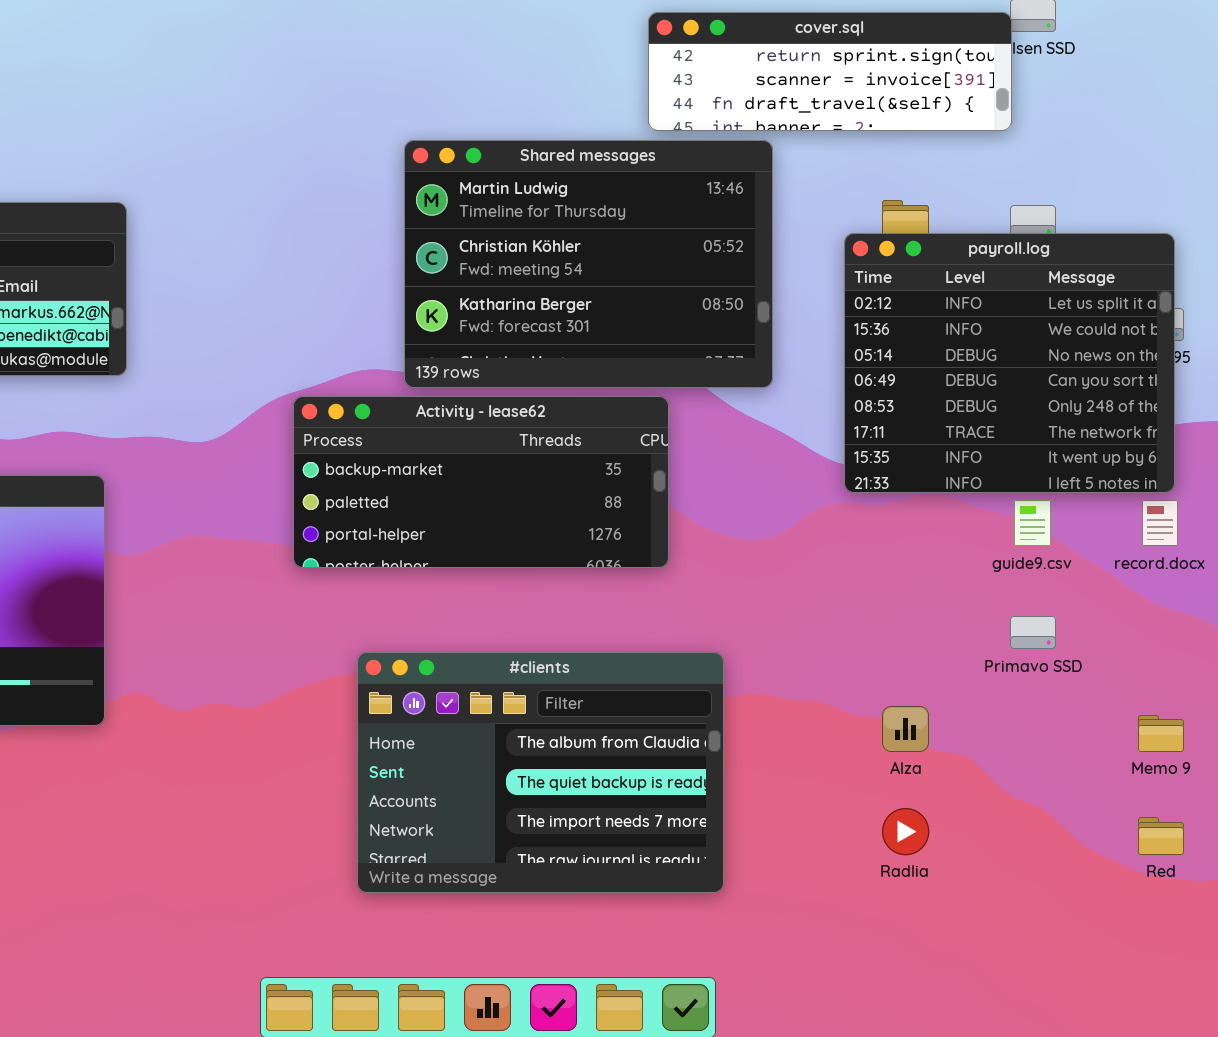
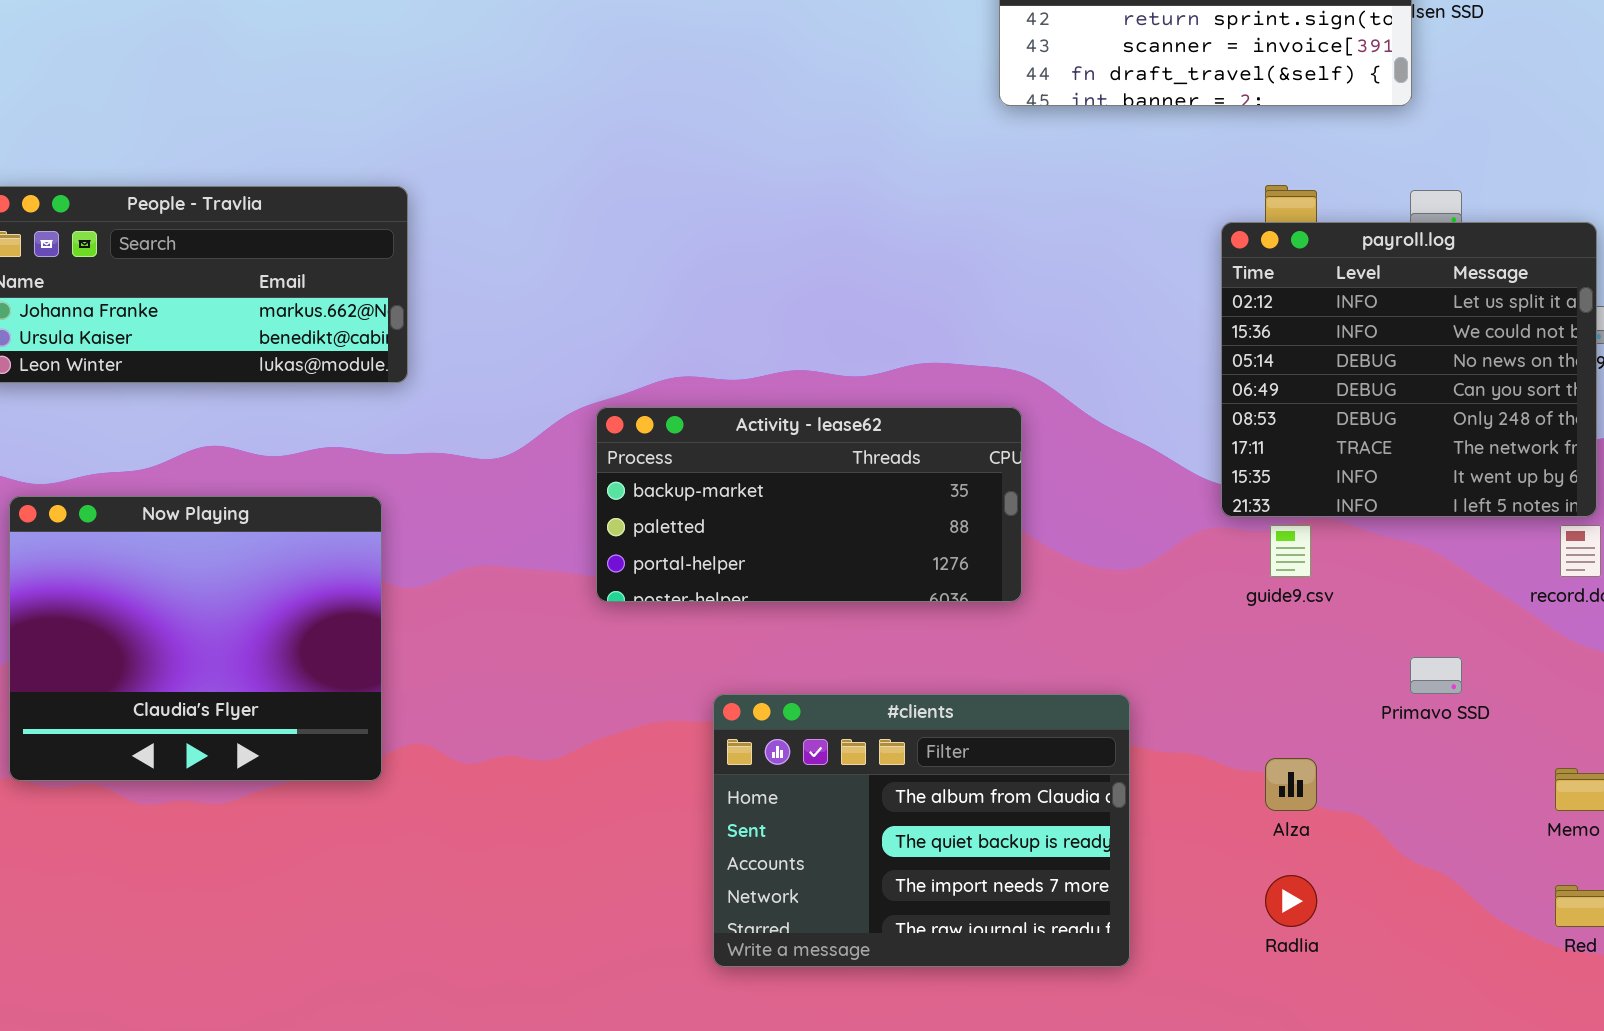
Shared messages: [404,140,773,388] -> none, closed
guide9.csv: [1014,500,1051,546] -> [1270,525,1311,577], moved
#clients: [357,652,724,893] -> [713,694,1130,967], moved

